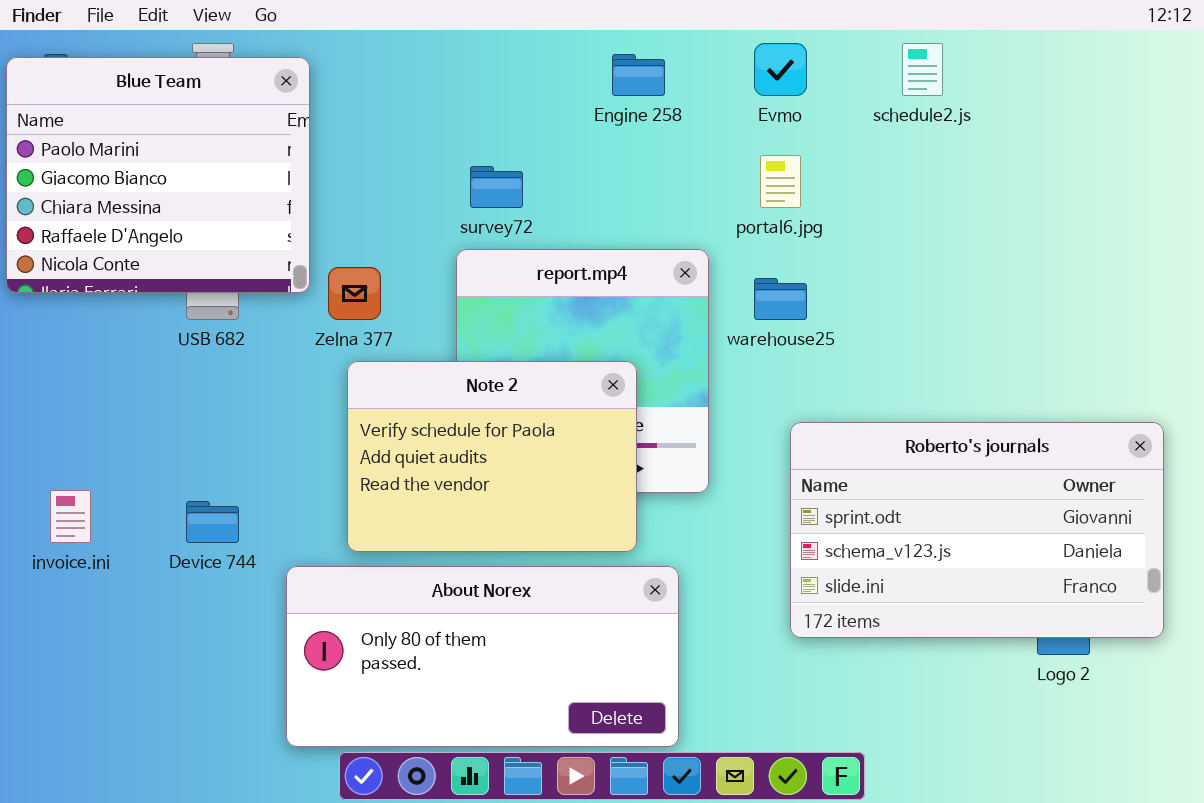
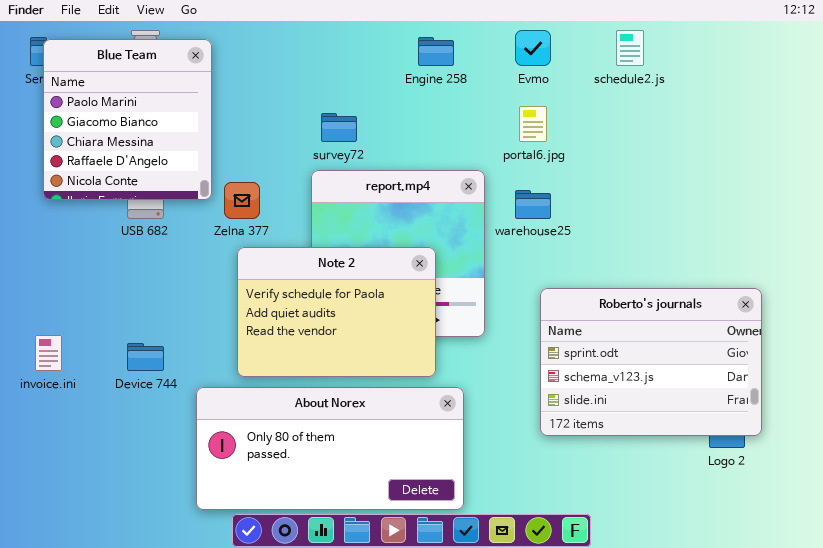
Blue Team: [6,57,310,293] -> [43,39,212,200], resized
Roberto's journals: [790,422,1164,638] -> [540,288,762,436], resized

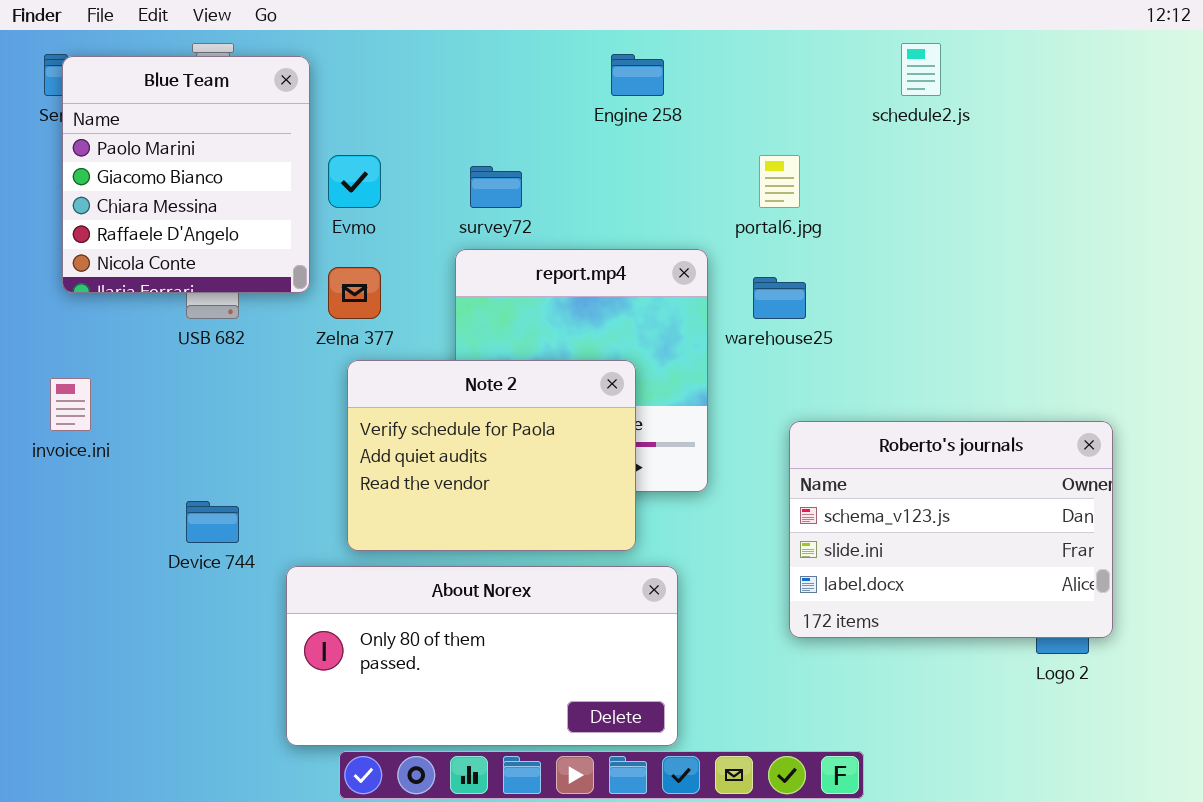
Evmo: [515,30,551,66] -> [328,155,381,208], moved
Roberto's journals: [540,288,762,436] -> [789,421,1113,638], scrolled down 1 row
invoice.ini: [35,335,62,371] -> [50,378,91,431], moved

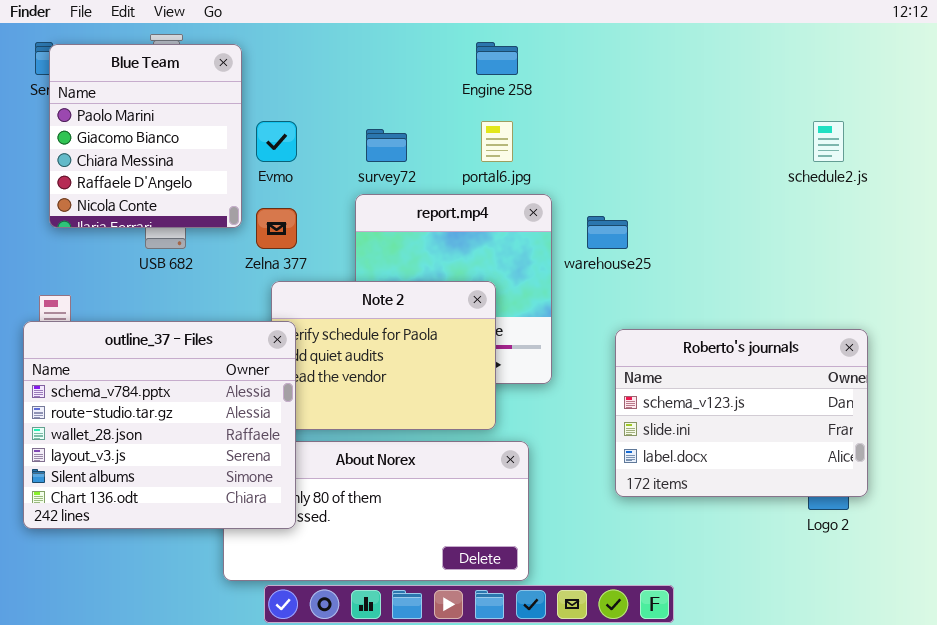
schedule2.js: [901,43,941,96] -> [813,121,844,162], moved
portal6.jpg: [759,155,800,208] -> [481,121,513,162], moved
outline_37 - Files: none -> [23,321,296,529], opened

